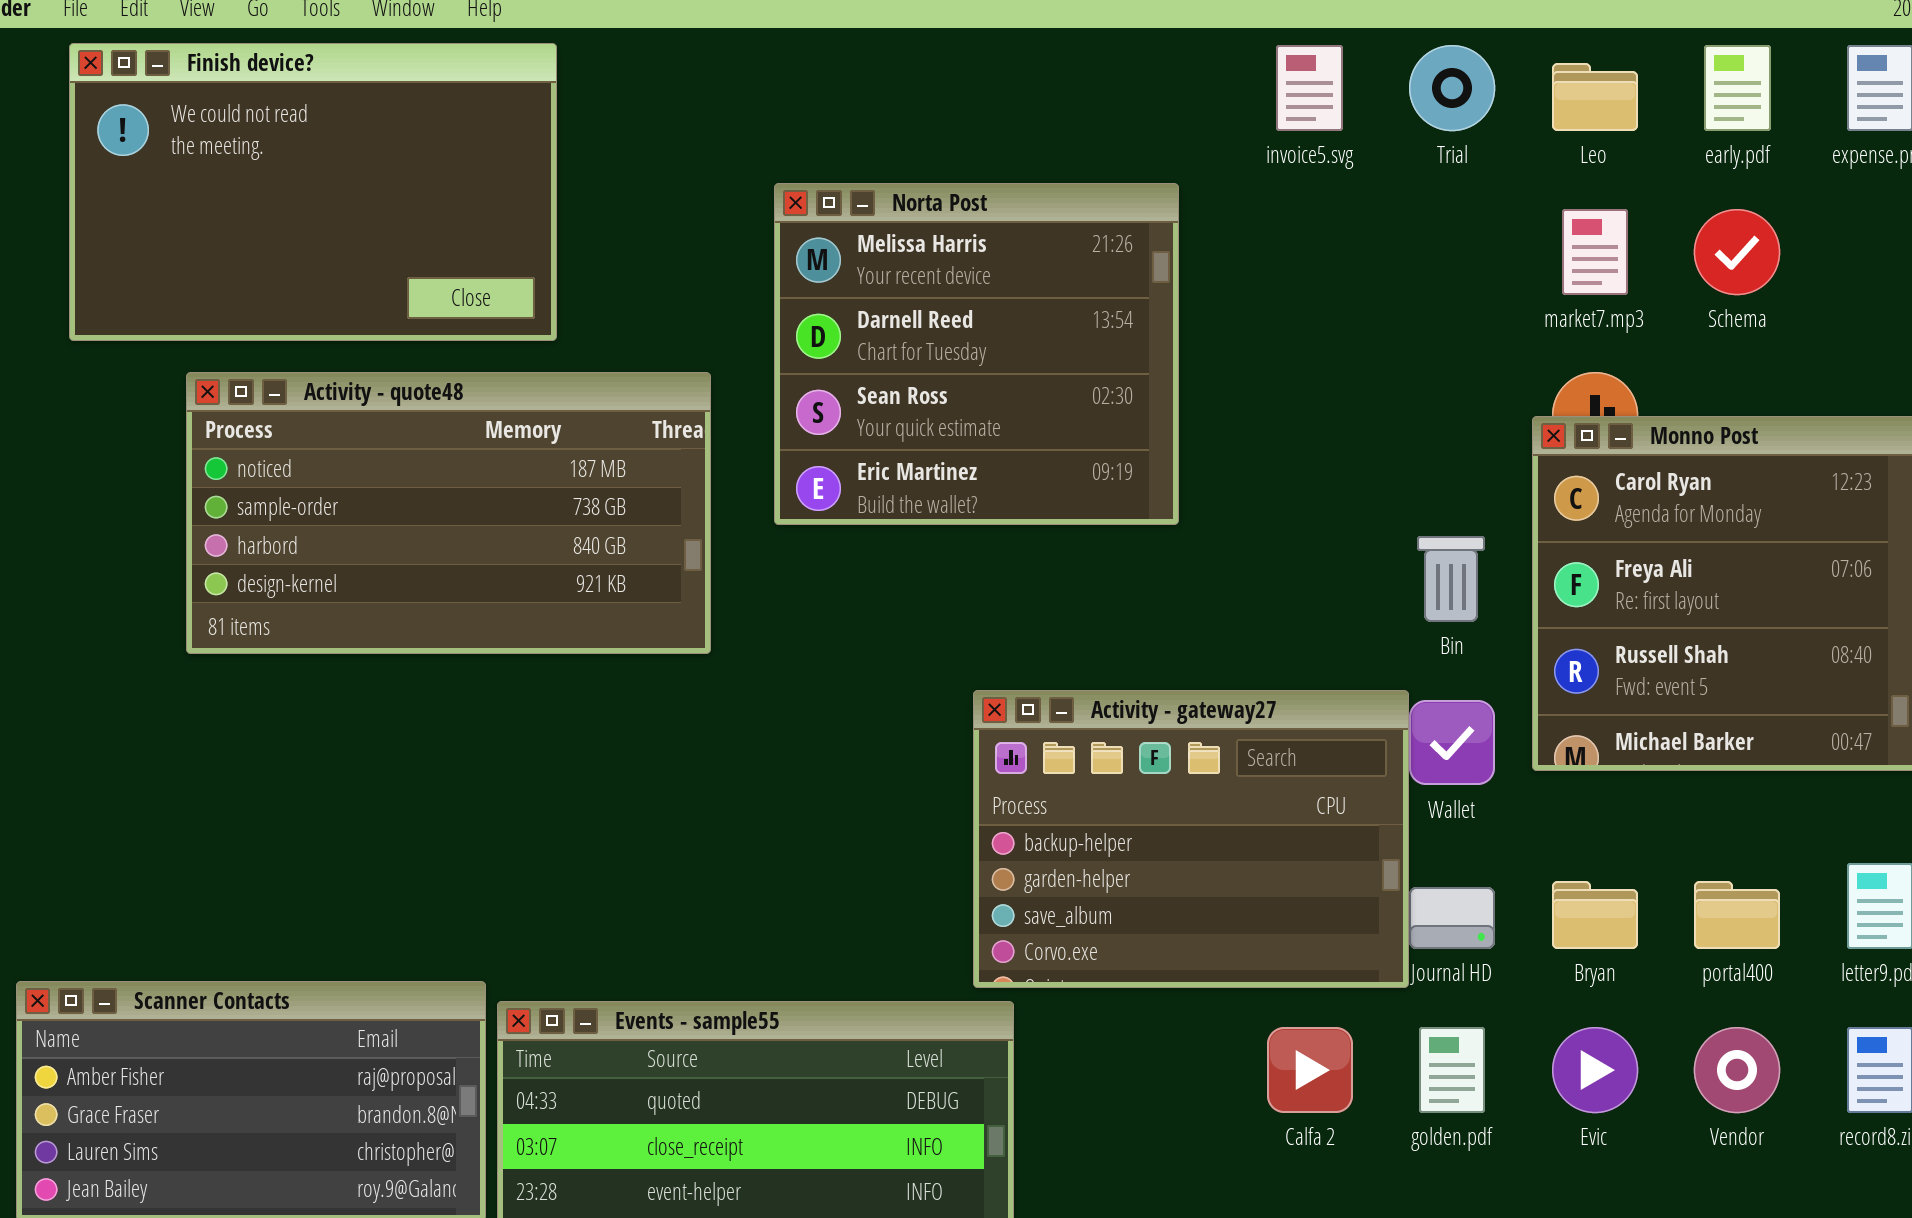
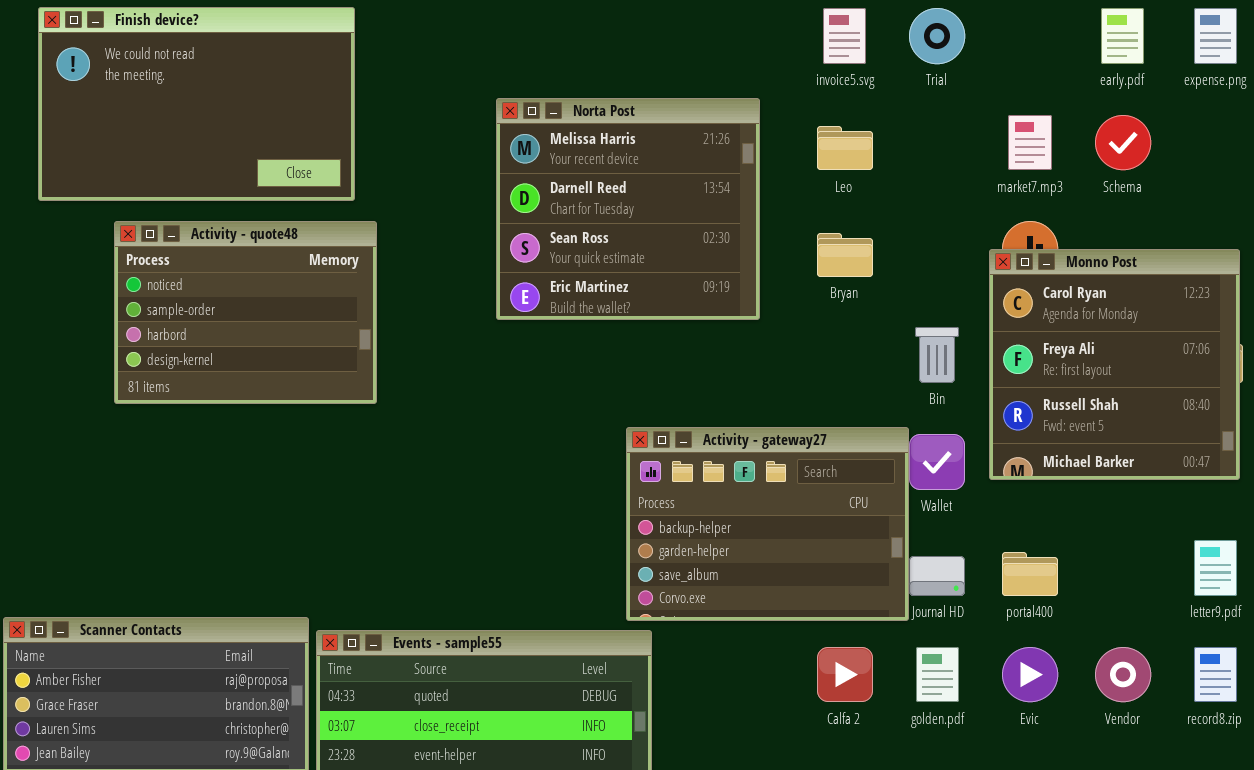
Leo: [1552,63,1638,131] -> [817,126,873,170], moved
Activity - quote48: [186,372,711,654] -> [114,221,377,404], resized
Bryan: [1552,881,1638,949] -> [817,233,873,277], moved
portal400: [1694,881,1780,949] -> [1002,552,1058,596], moved

